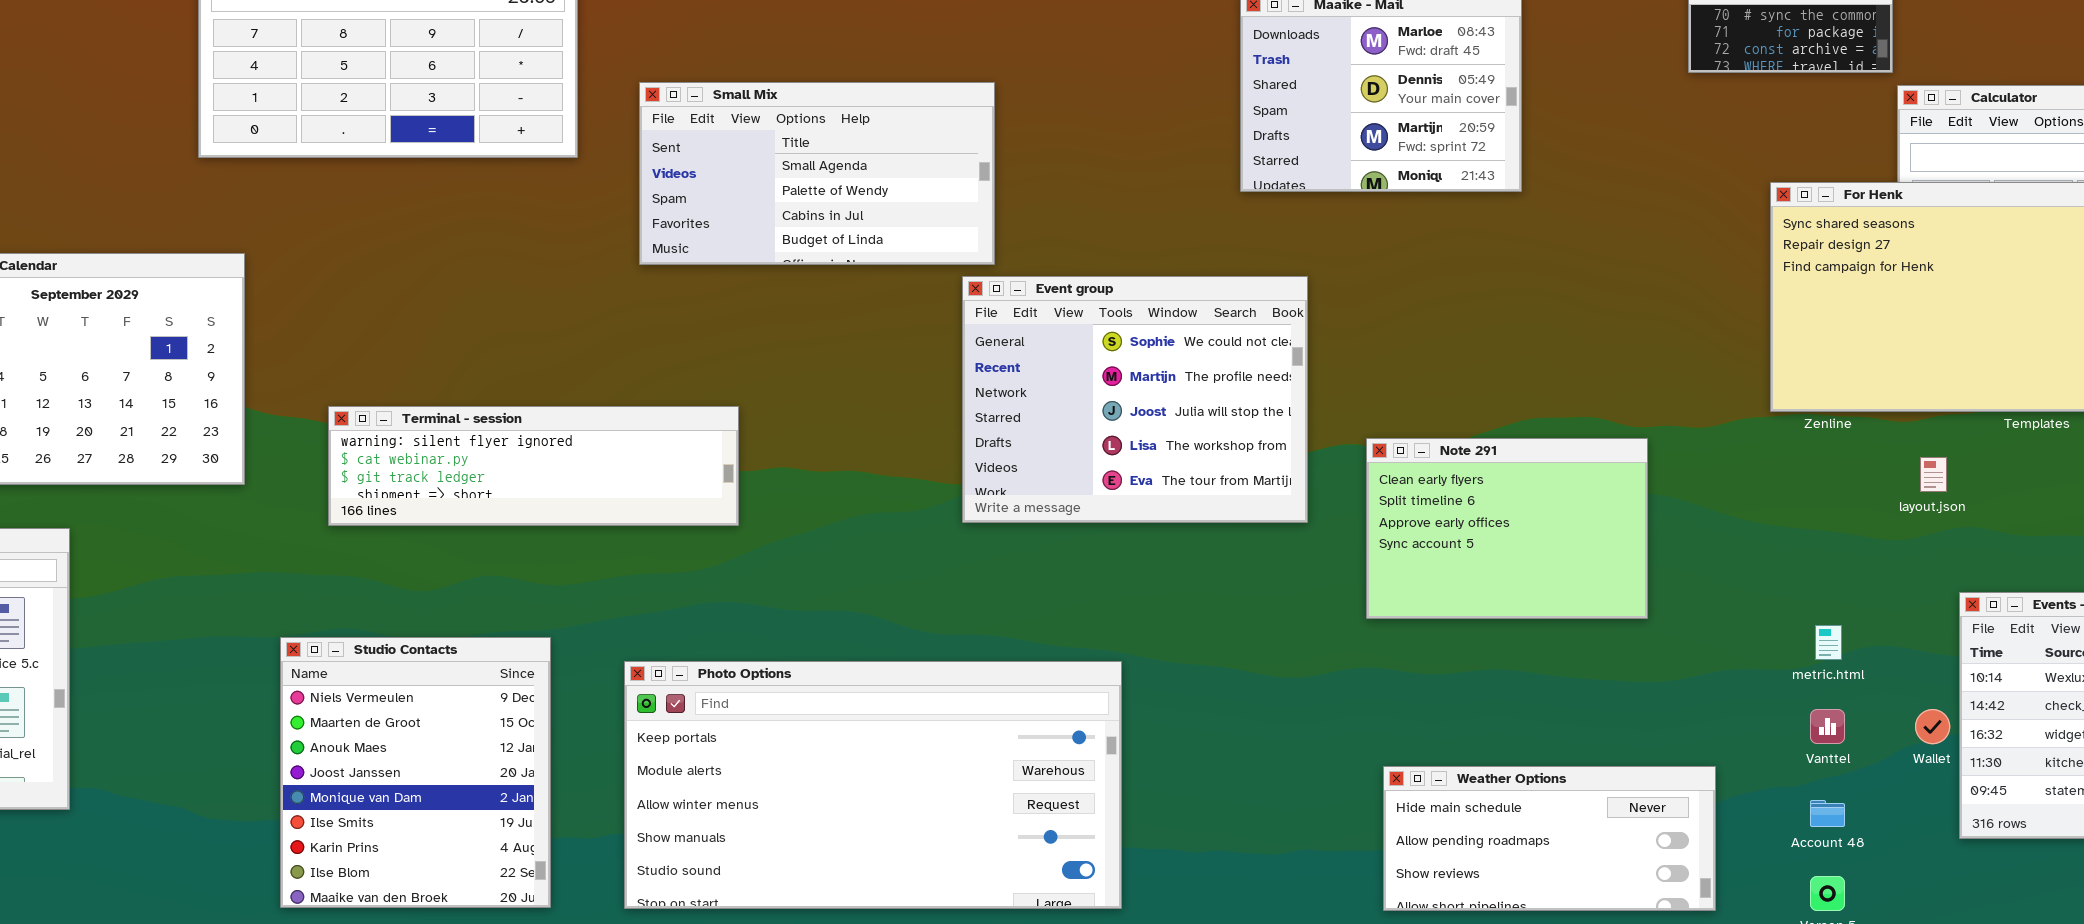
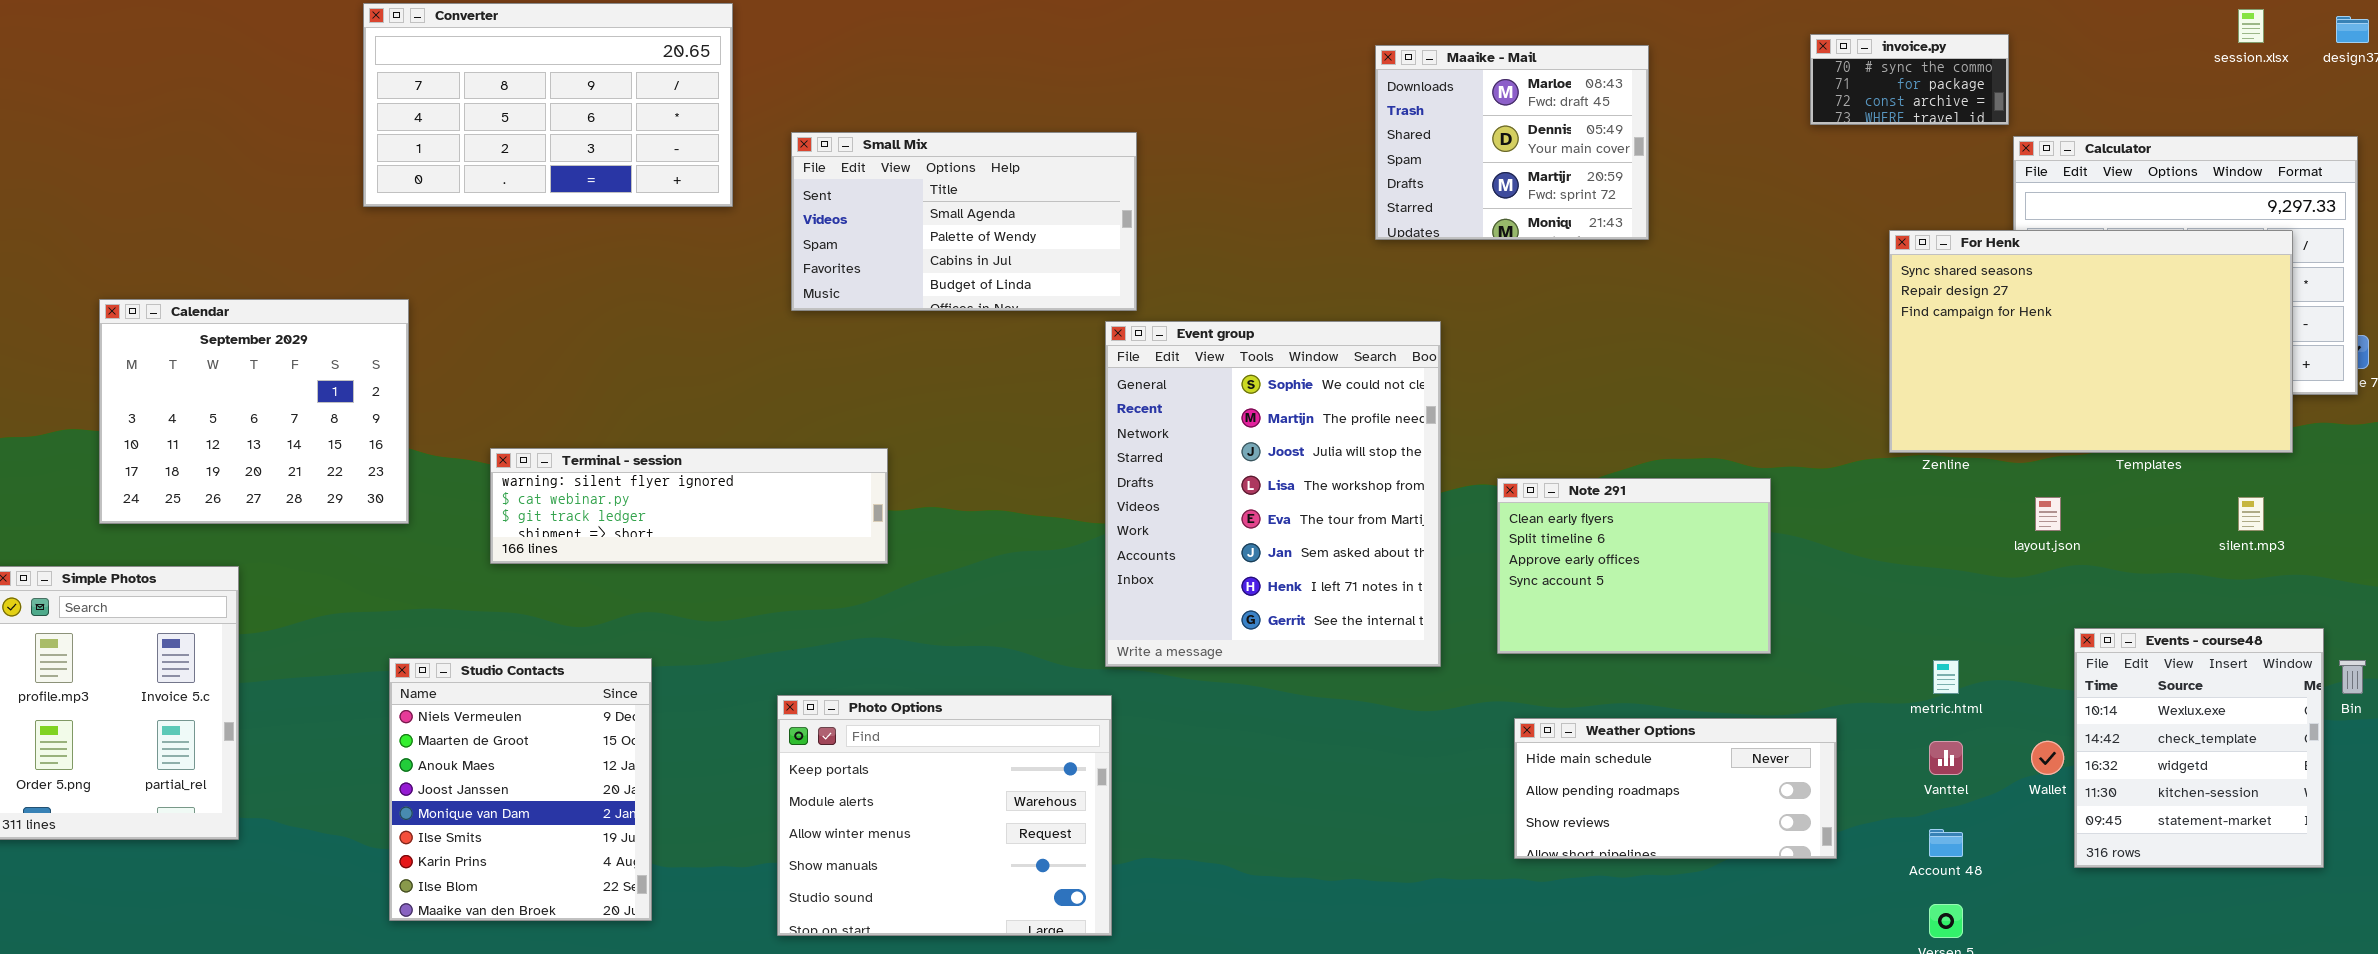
Event group: [962,276,1308,523] -> [1105,321,1441,667], resized
Studio Contacts: [280,637,551,908] -> [389,658,652,921], moved
Photo Options: [624,661,1122,909] -> [777,695,1112,936], resized
Weather Options: [1383,766,1716,911] -> [1514,718,1837,859], moved

